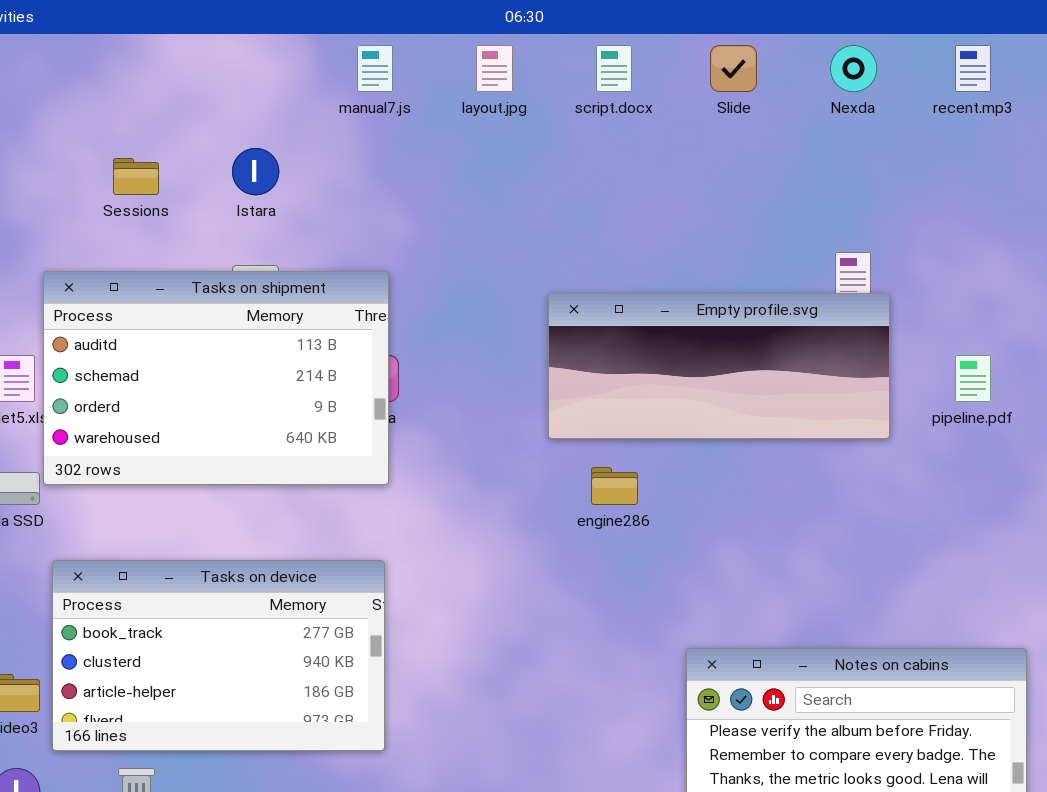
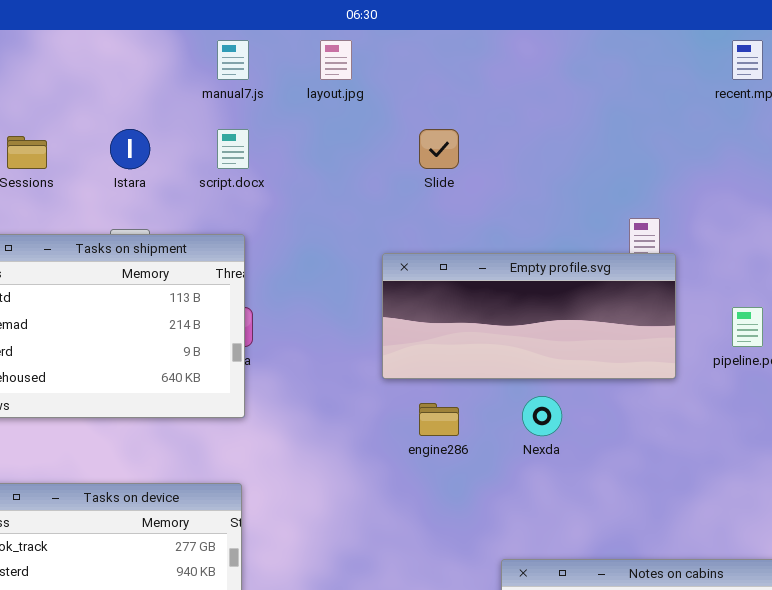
script.docx: [596,45,632,92] -> [217,129,249,169], moved
Slide: [710,45,757,92] -> [419,129,459,169], moved
Nexda: [830,45,877,92] -> [522,396,562,436], moved

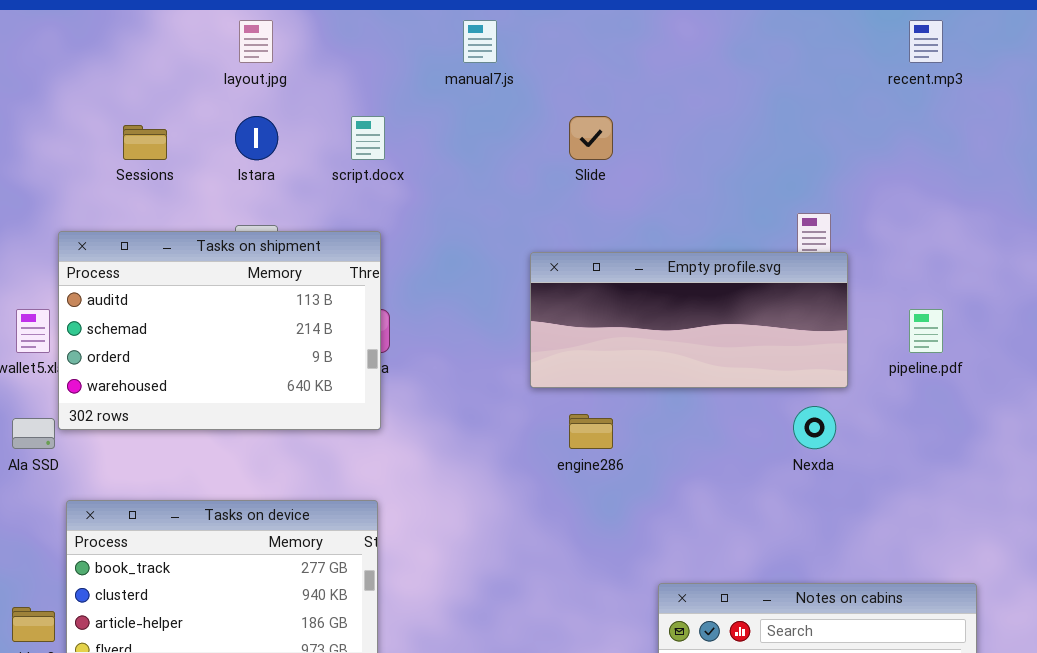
manual7.js: [217,40,249,80] -> [463,20,497,63], moved
layout.jpg: [320,40,352,80] -> [239,20,273,63], moved
Nexda: [522,396,562,436] -> [793,406,836,449], moved

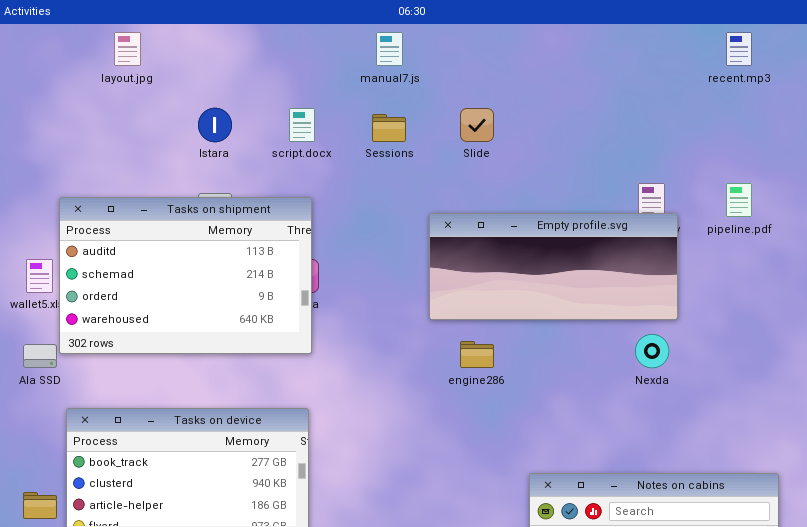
layout.jpg: [239,20,273,63] -> [114,32,141,66], moved
Sessions: [123,125,167,160] -> [372,114,406,142], moved
pipeline.pdf: [909,309,943,353] -> [726,183,752,217], moved

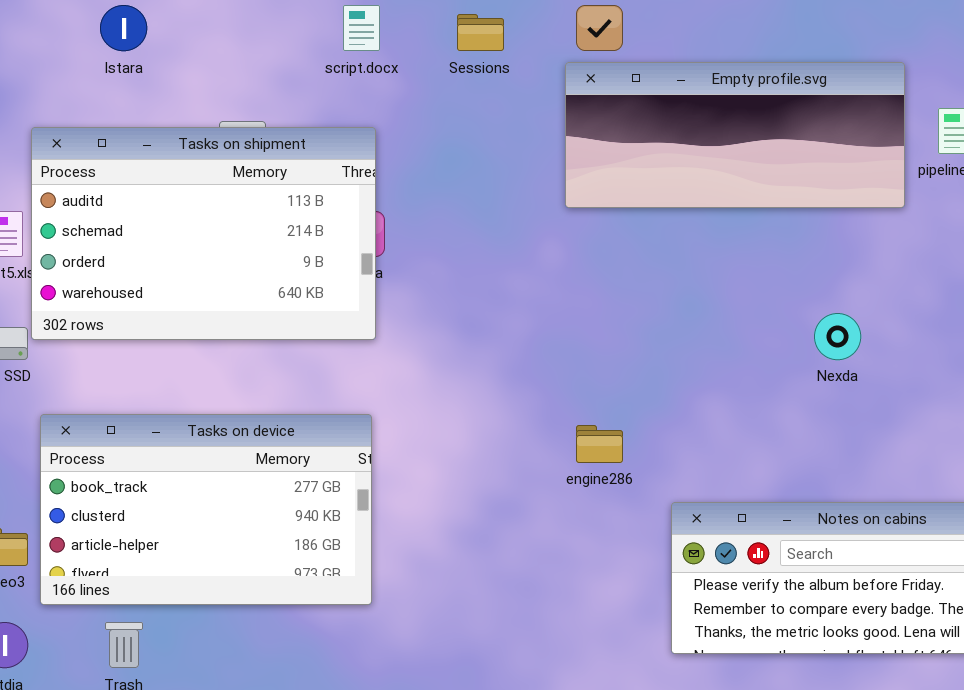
Istara: [198,108,232,142] -> [100,5,147,51], moved
Empty profile.svg: [429,213,678,320] -> [565,62,905,208], moved
engine286: [460,341,494,368] -> [576,425,623,463], moved

